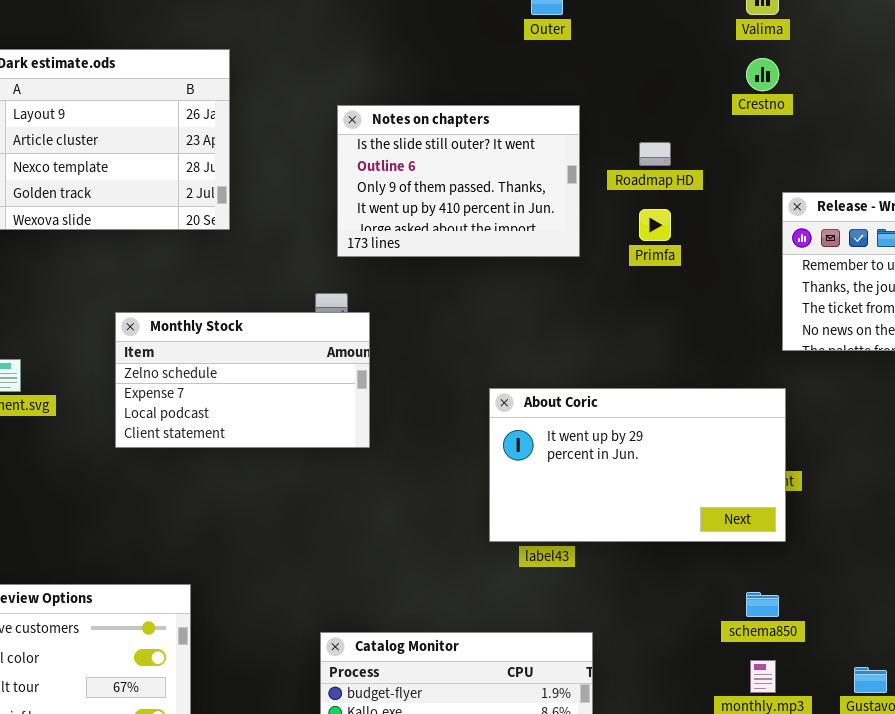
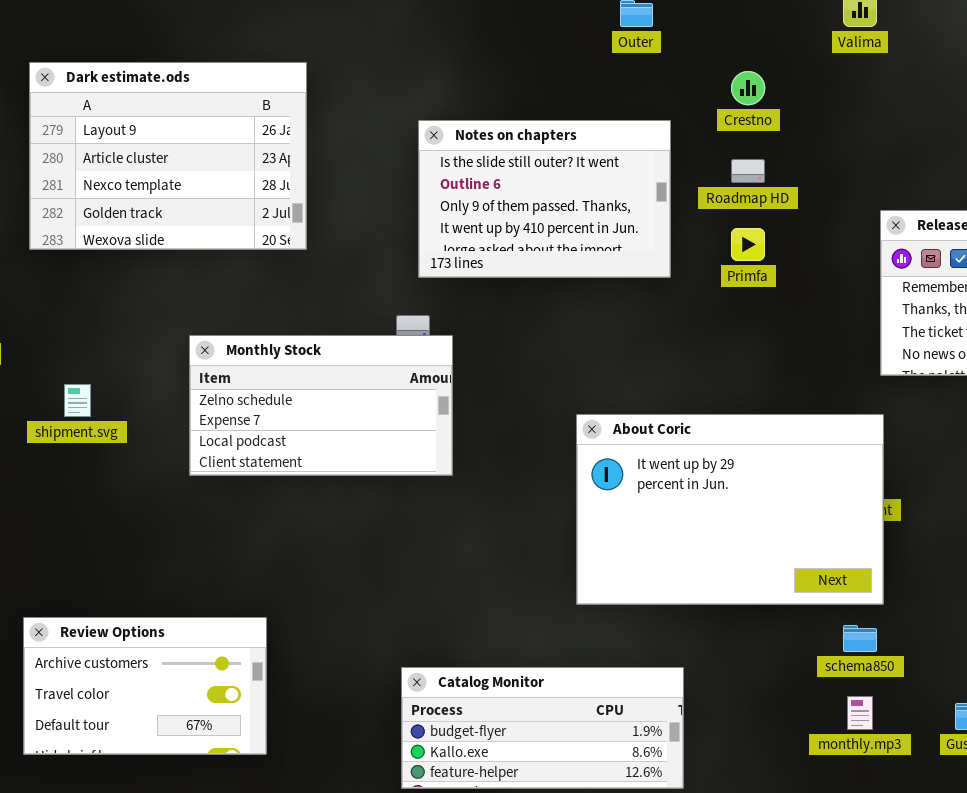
Crestno: [746,58,779,91] -> [731,71,765,105], moved
About Coric: [489,388,786,542] -> [576,414,884,605], resized

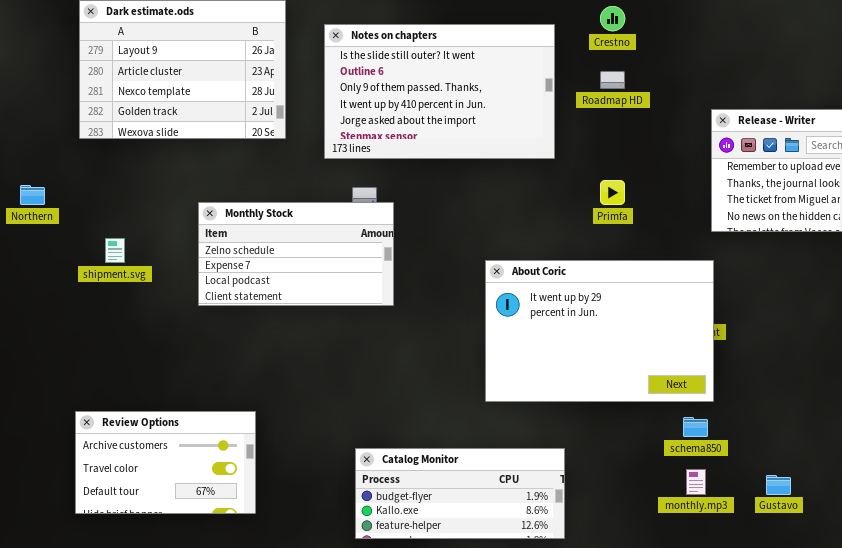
Notes on chapters: [418,120,671,278] -> [324,24,555,159], resized
Primfa: [731,228,765,261] -> [600,180,625,205], moved

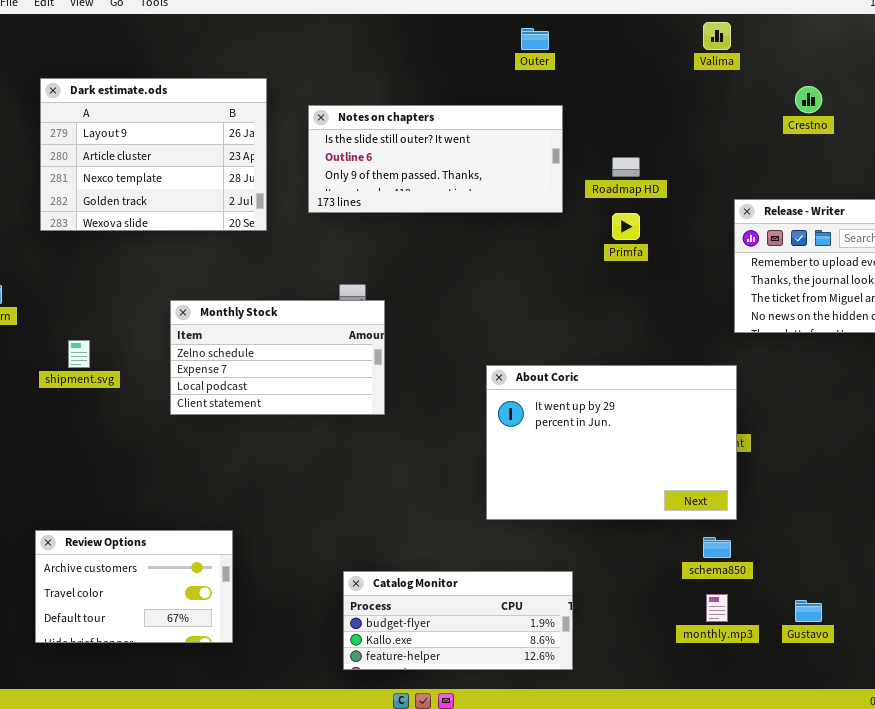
Crestno: [600,6,625,31] -> [795,86,822,113], moved
Notes on chapters: [324,24,555,159] -> [308,105,563,213], resized
Primfa: [600,180,625,205] -> [612,213,640,240], moved

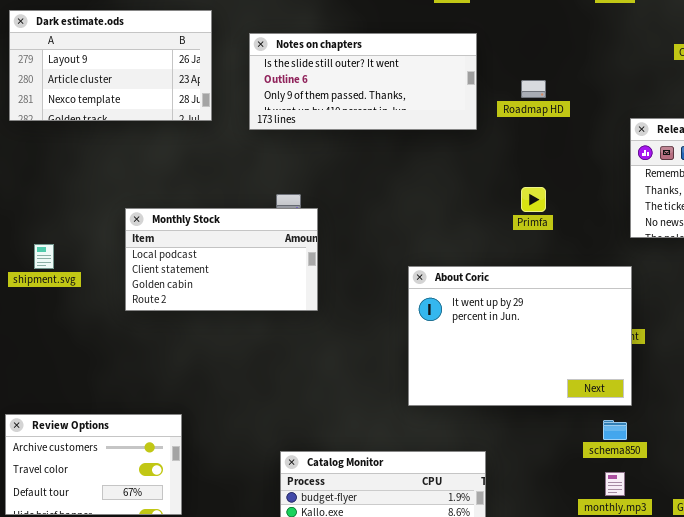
Dark estimate.ods: [40,78,267,231] -> [9,10,212,121], resized
Primfa: [612,213,640,240] -> [521,187,546,212], moved
Monthly Stock: [170,300,385,415] -> [125,208,318,311], scrolled down 2 rows

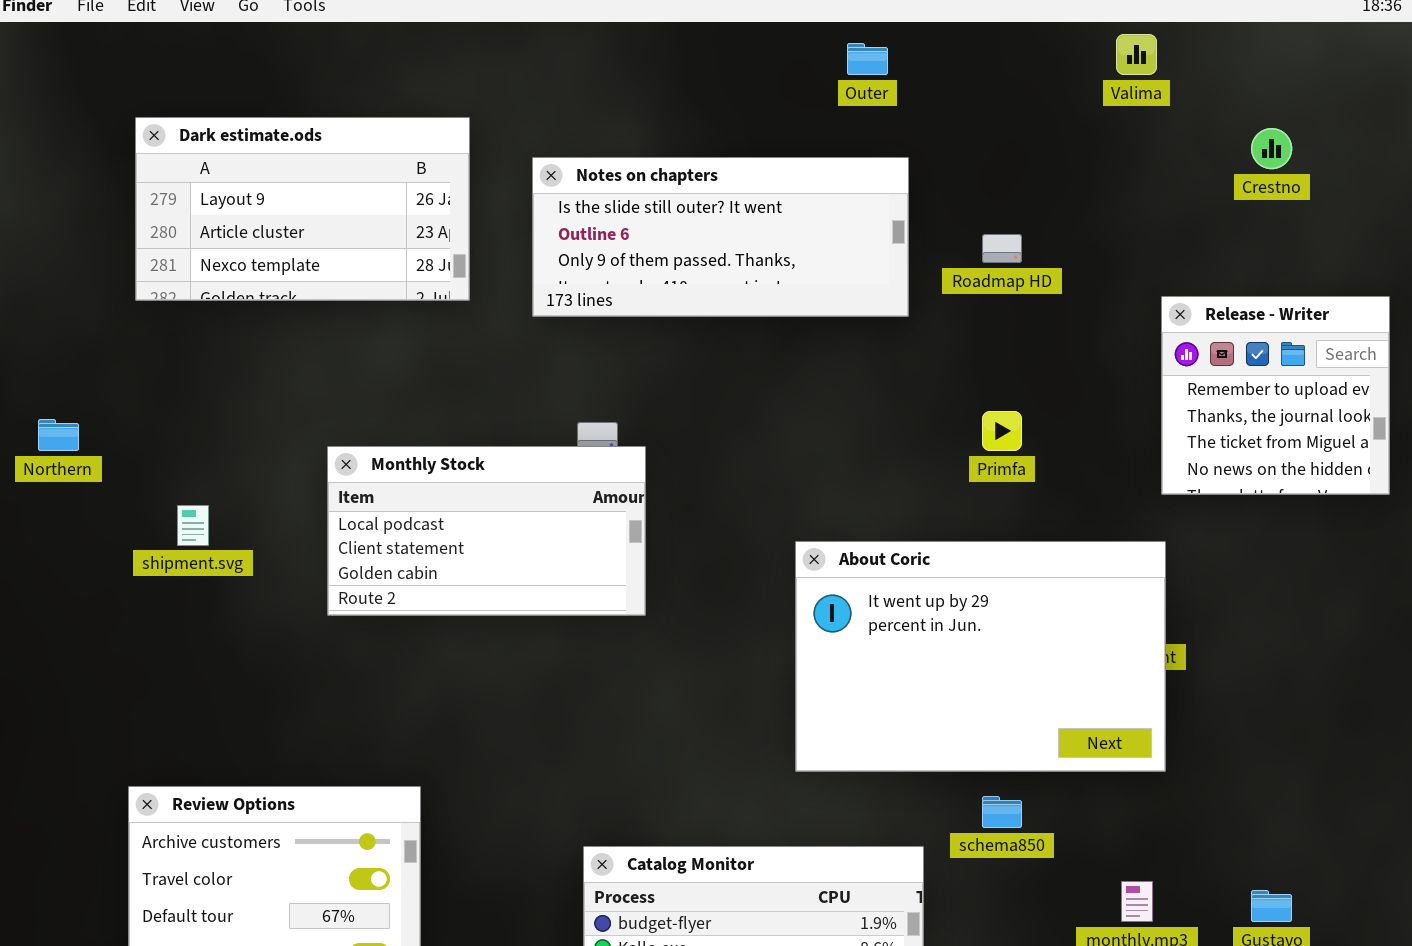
schema850: [603,420,627,440] -> [982,796,1022,828], moved

